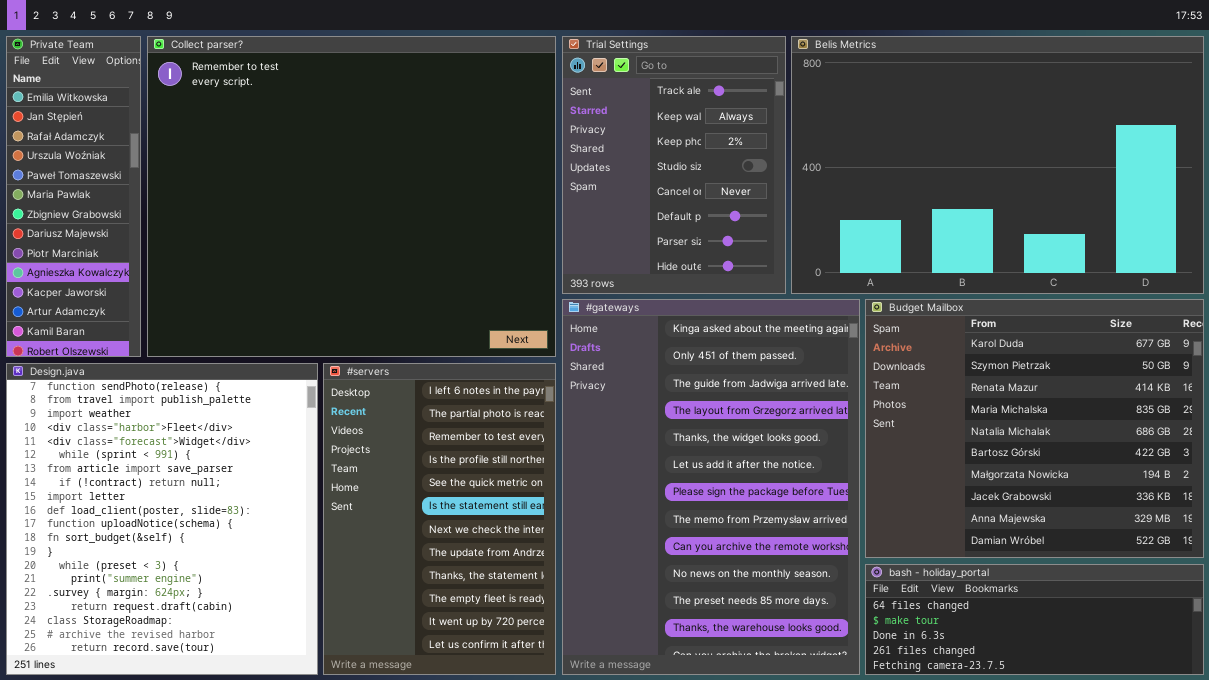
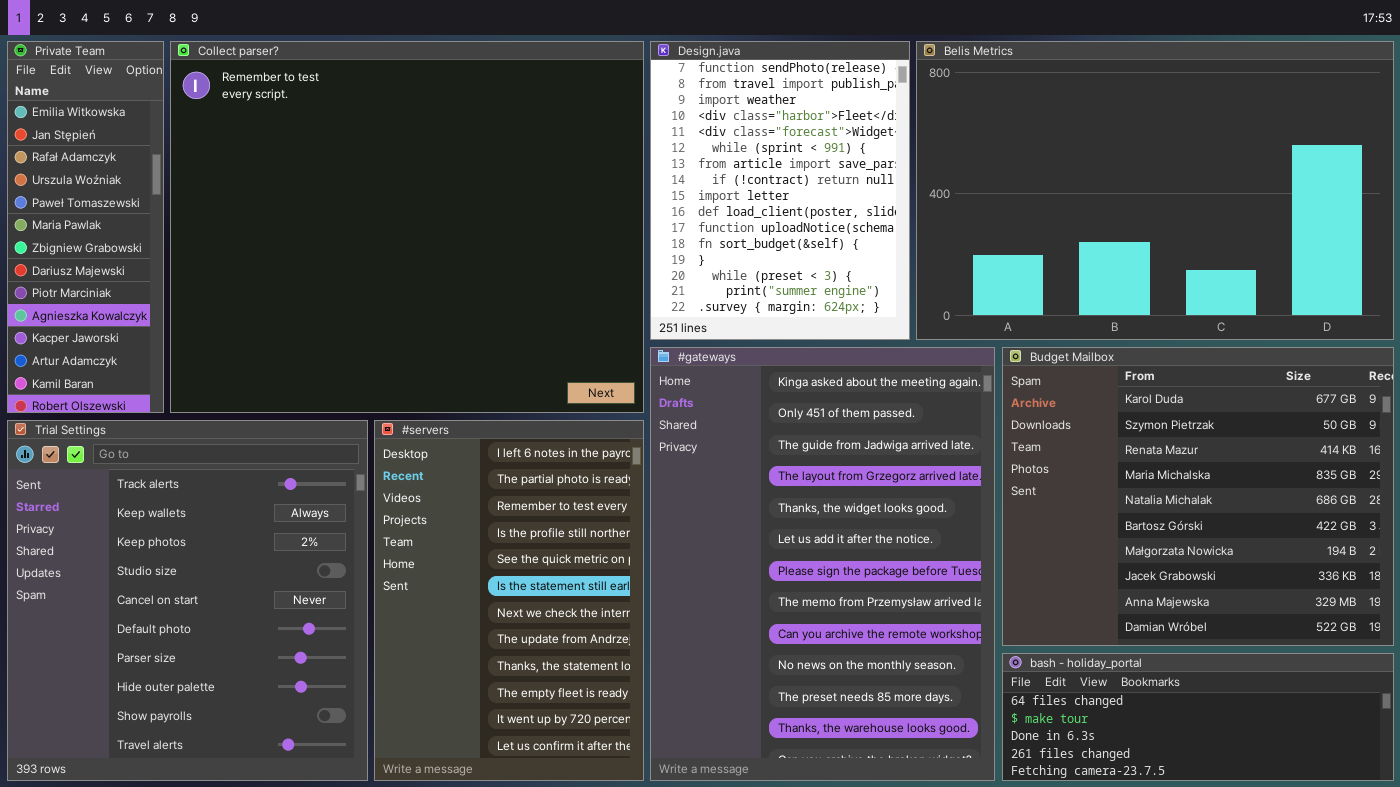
Trial Settings: [562,36,786,294] -> [7,420,368,781], moved, resized
Design.java: [6,363,318,675] -> [650,41,910,340], moved, resized

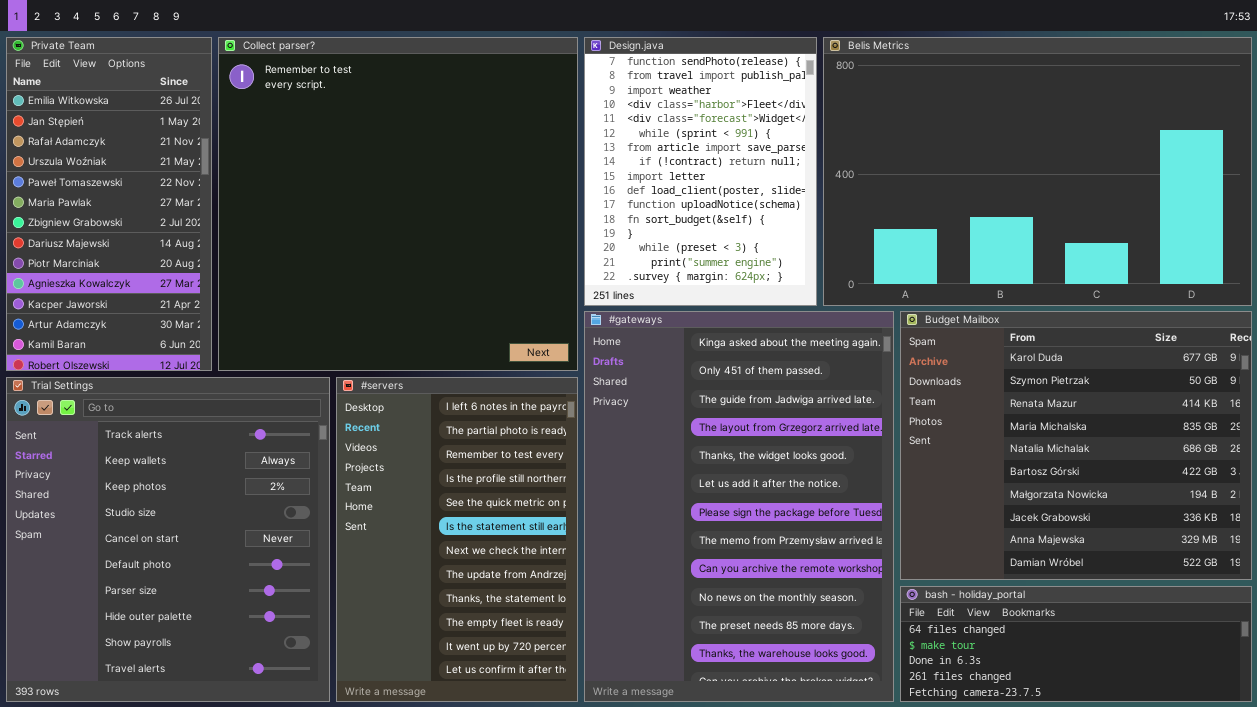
Private Team: [7,41,164,413] -> [6,37,212,371], resized
Collect parser?: [170,41,644,413] -> [218,37,578,371], resized

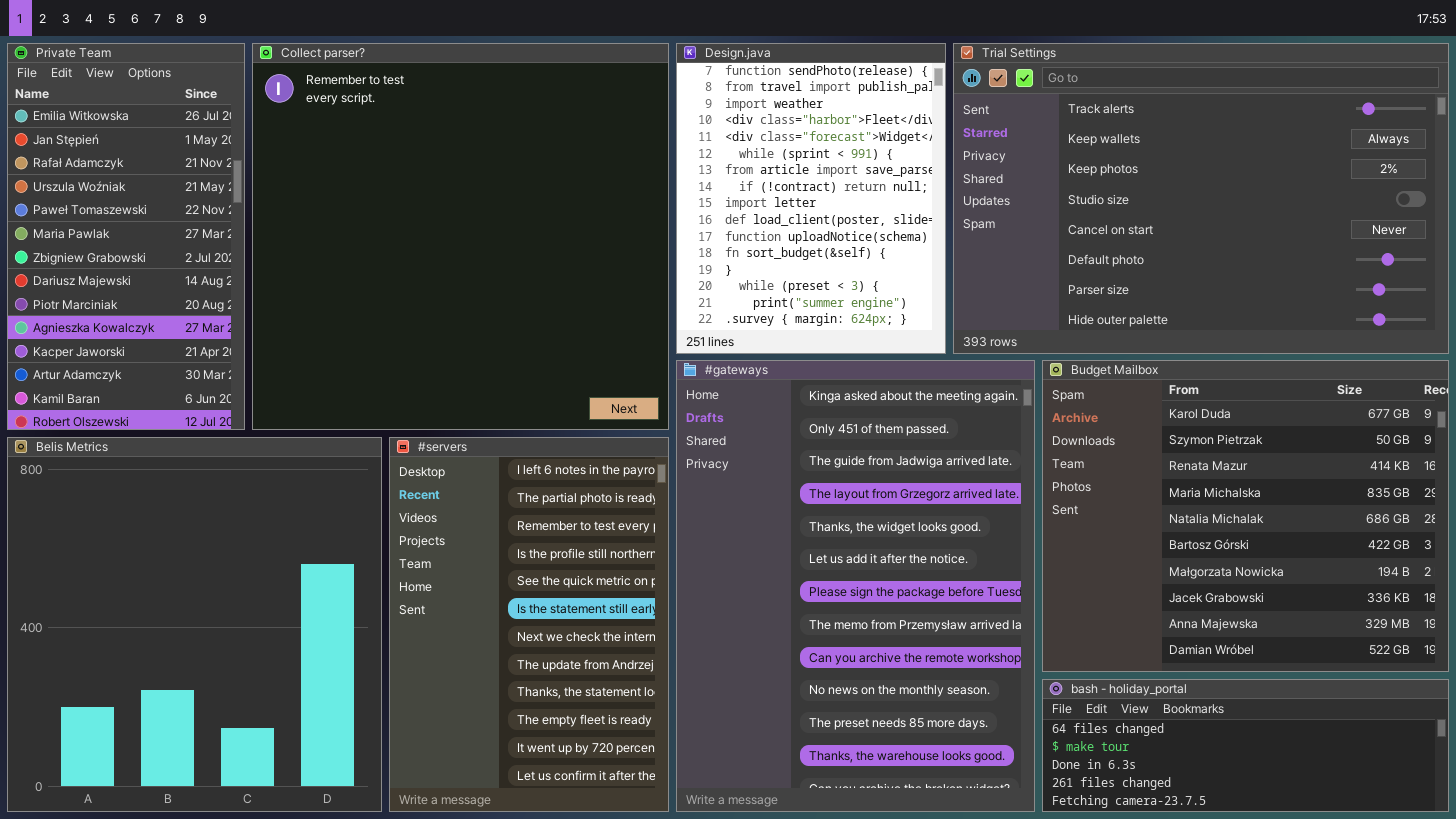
Belis Metrics: [823,37,1252,306] -> [7,437,382,812], moved, resized
Trial Settings: [6,377,330,702] -> [953,43,1449,354], moved, resized

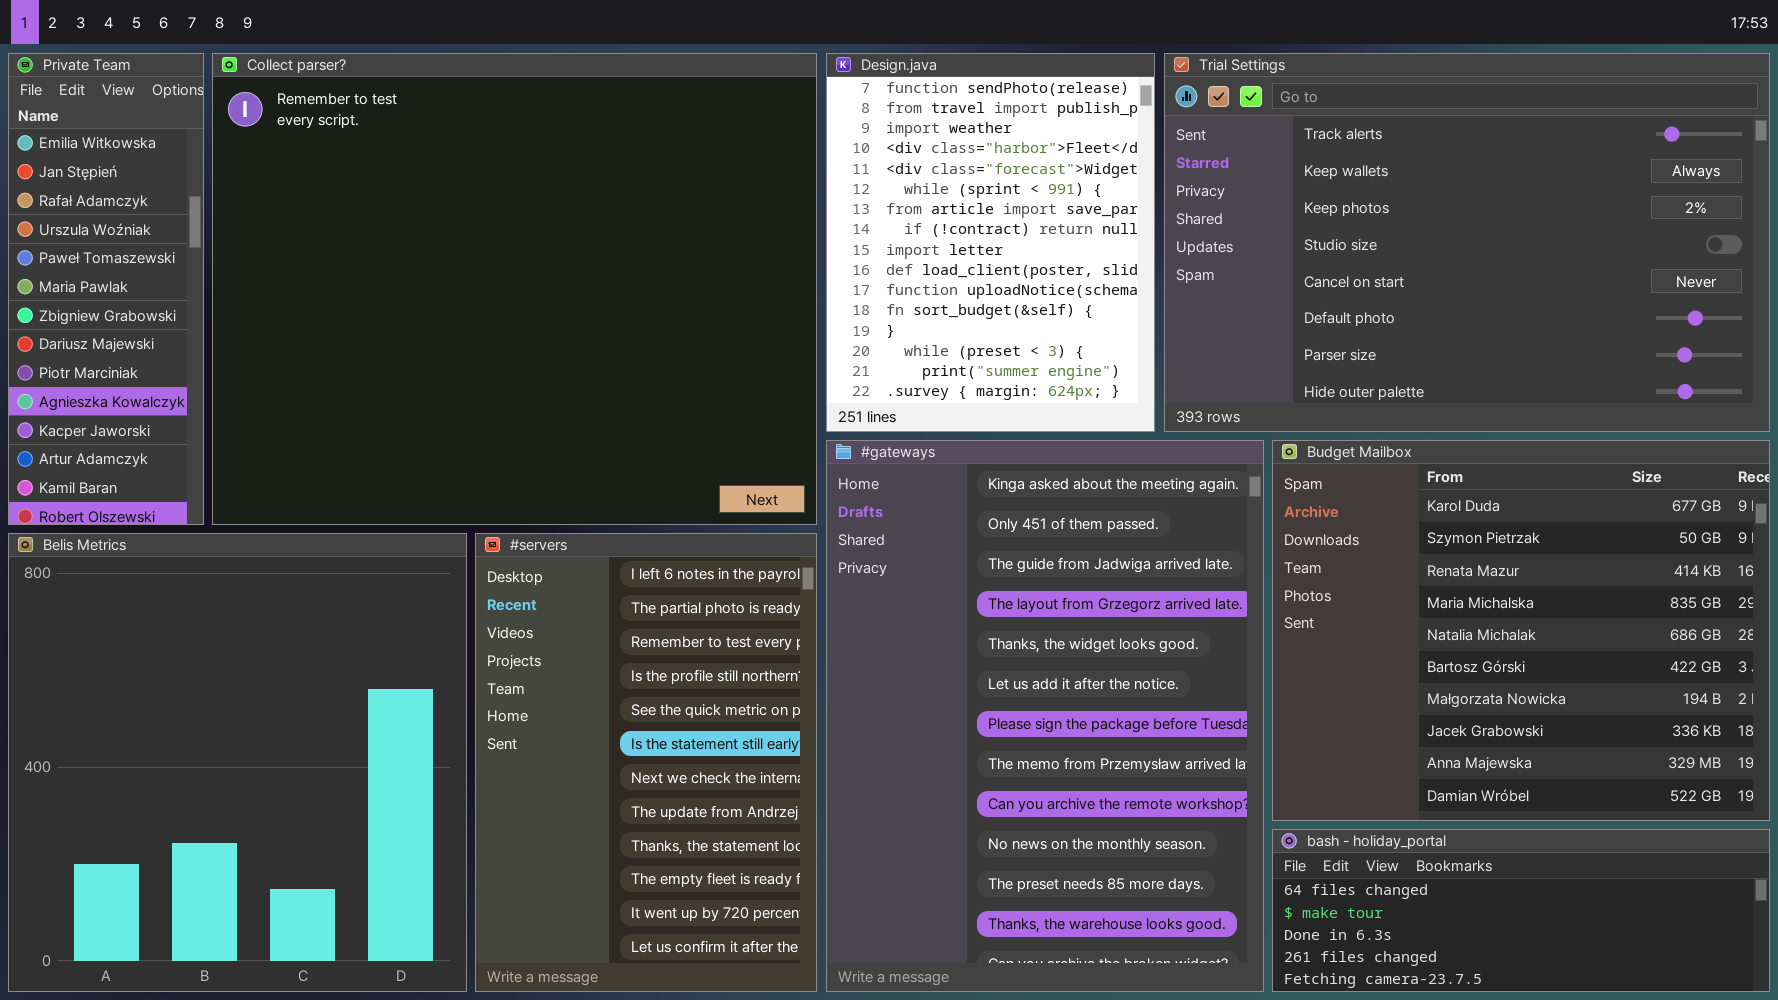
Private Team: [7,43,245,430] -> [8,53,204,525], resized
Collect parser?: [252,43,669,430] -> [212,53,817,525], resized

